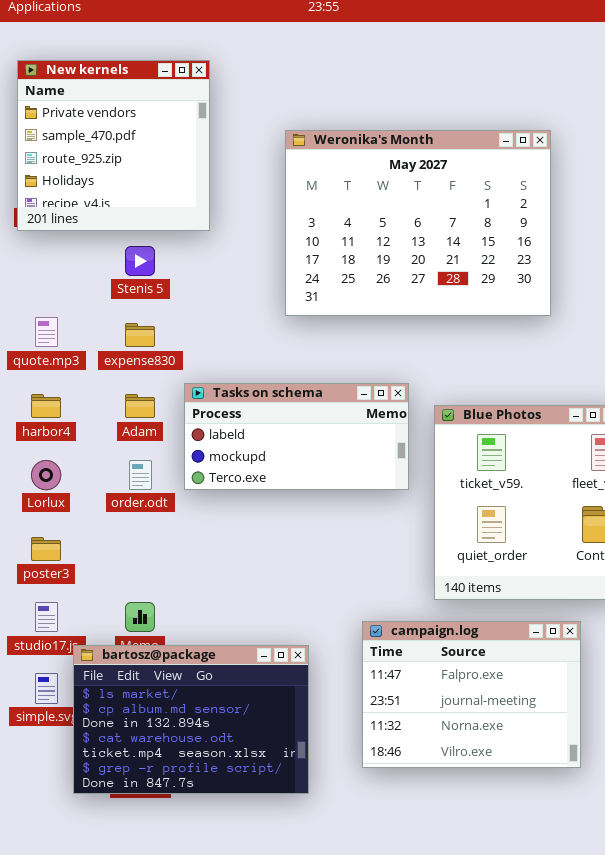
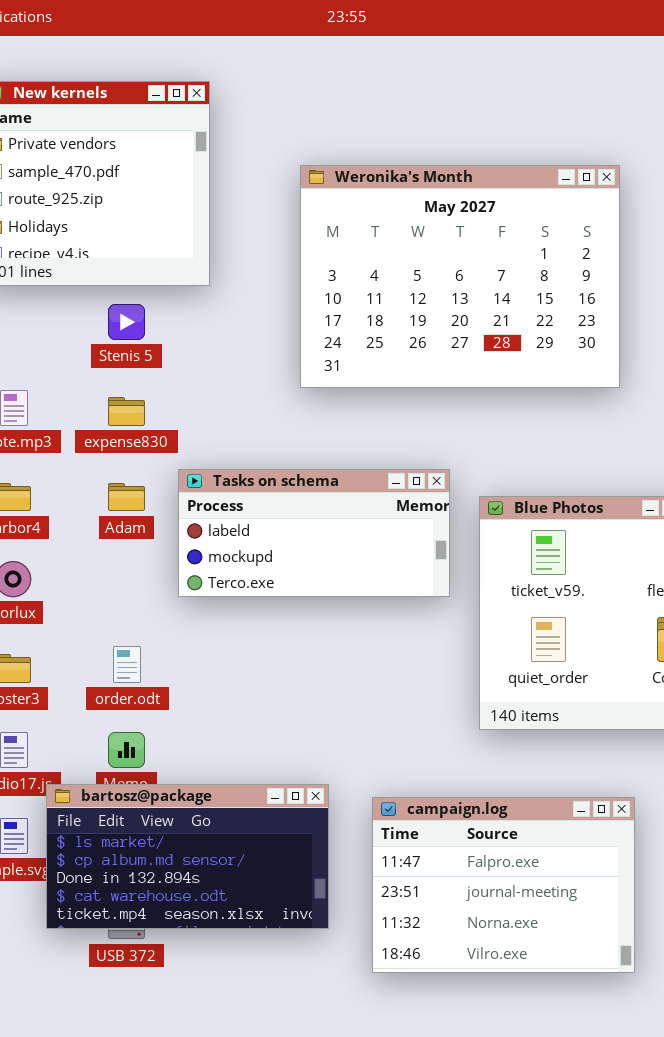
order.odt: [129,460,152,490] -> [113,646,141,683], moved
campaign.log: [362,621,581,768] -> [372,797,635,973], moved
bartosz@package: [73,645,309,794] -> [46,784,329,929], resized

